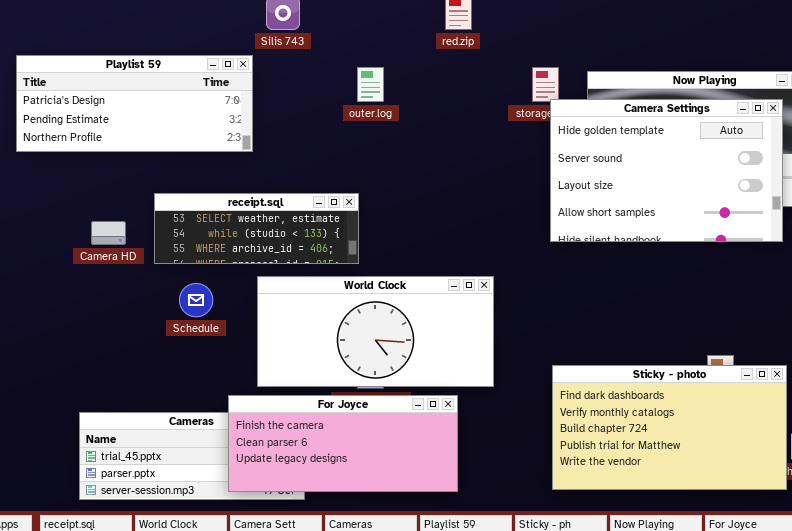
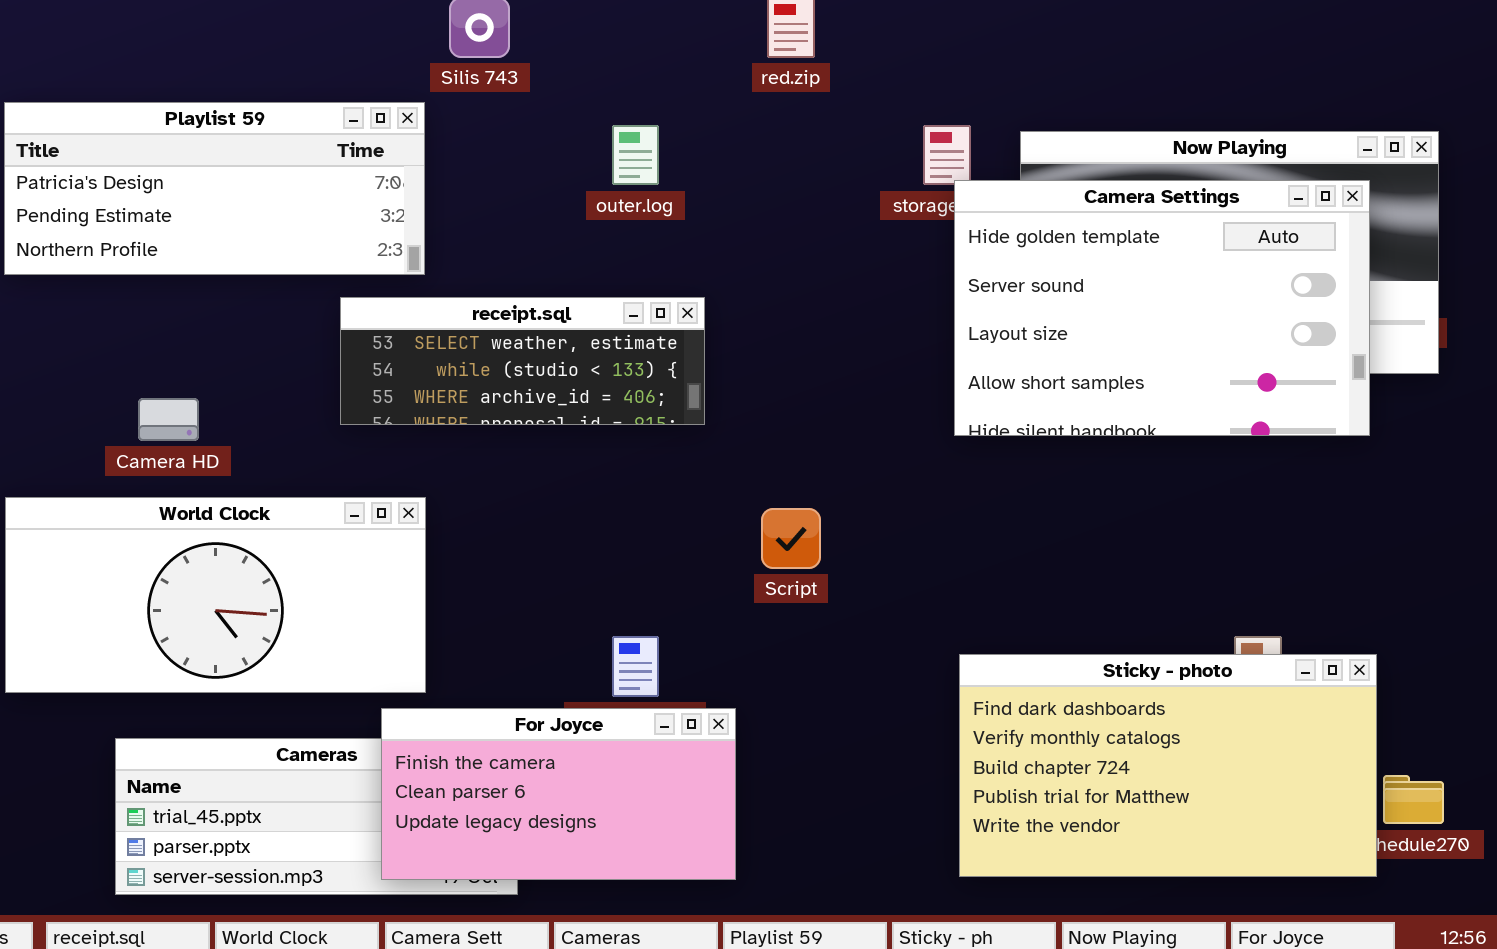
receipt.sql: [154,193,359,264] -> [340,297,705,425], moved
World Clock: [257,276,494,387] -> [5,497,426,693], moved
For Joyce: [228,395,458,492] -> [381,708,736,880], resized

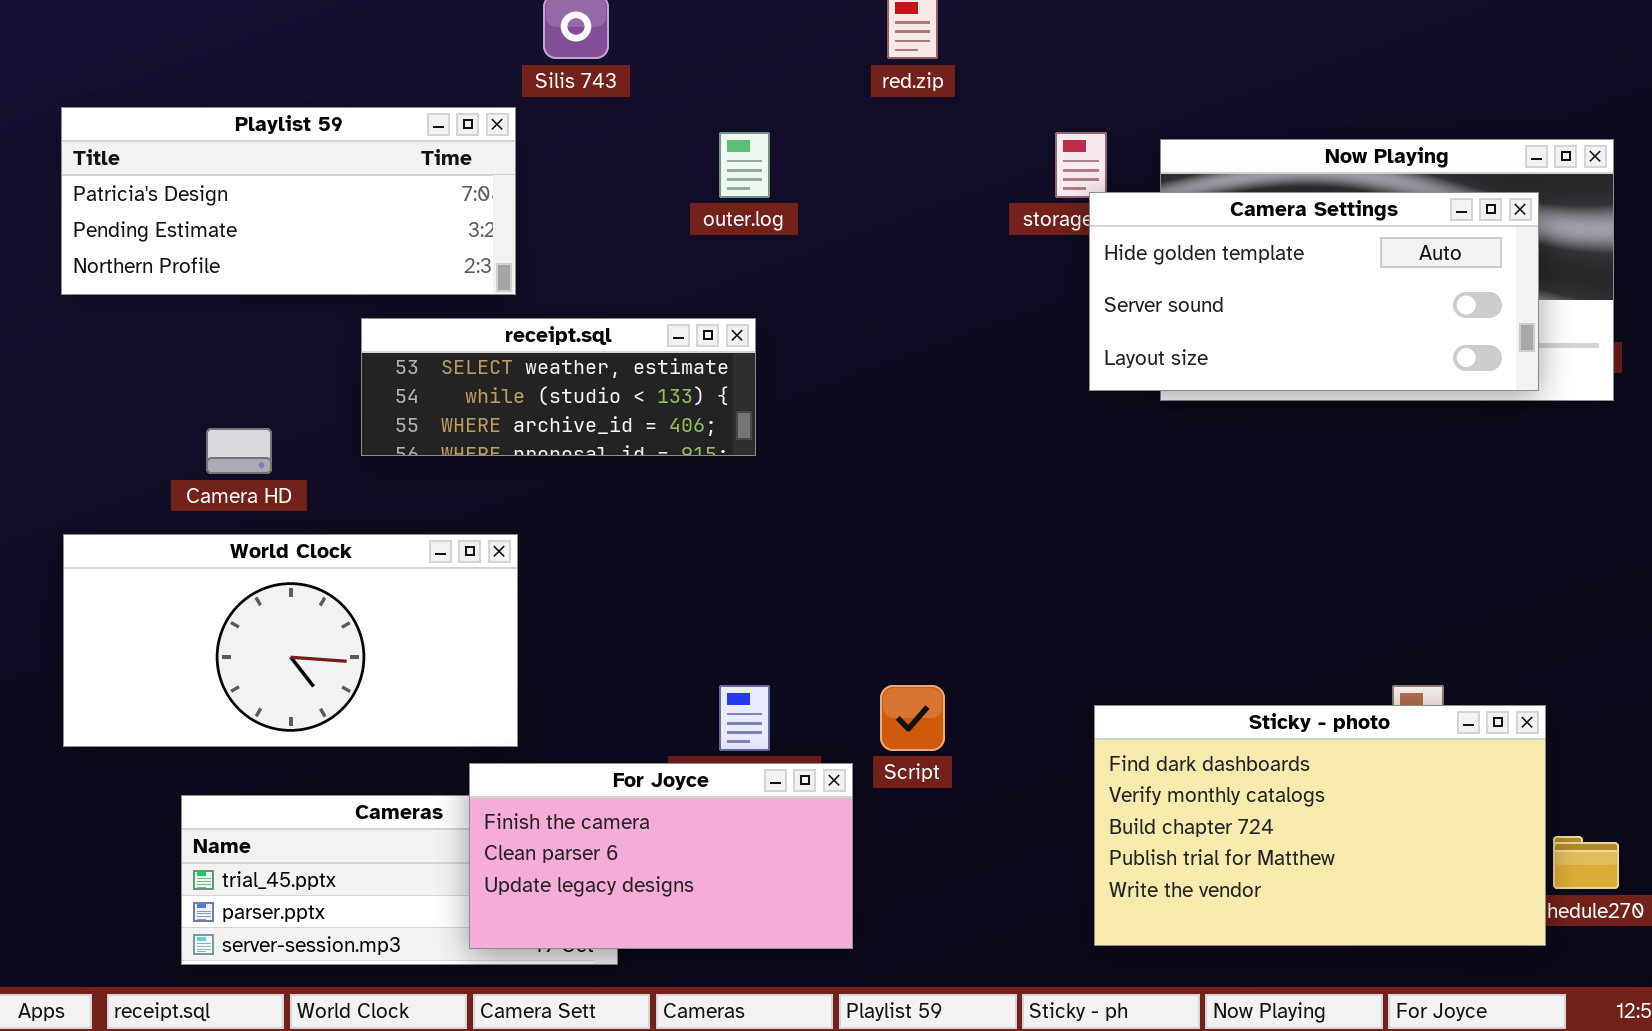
Camera Settings: [954,180,1370,436] -> [1089,192,1539,391], resized
receipt.sql: [340,297,705,425] -> [361,318,756,456], moved
Script: [761,508,821,569] -> [880,685,945,751], moved

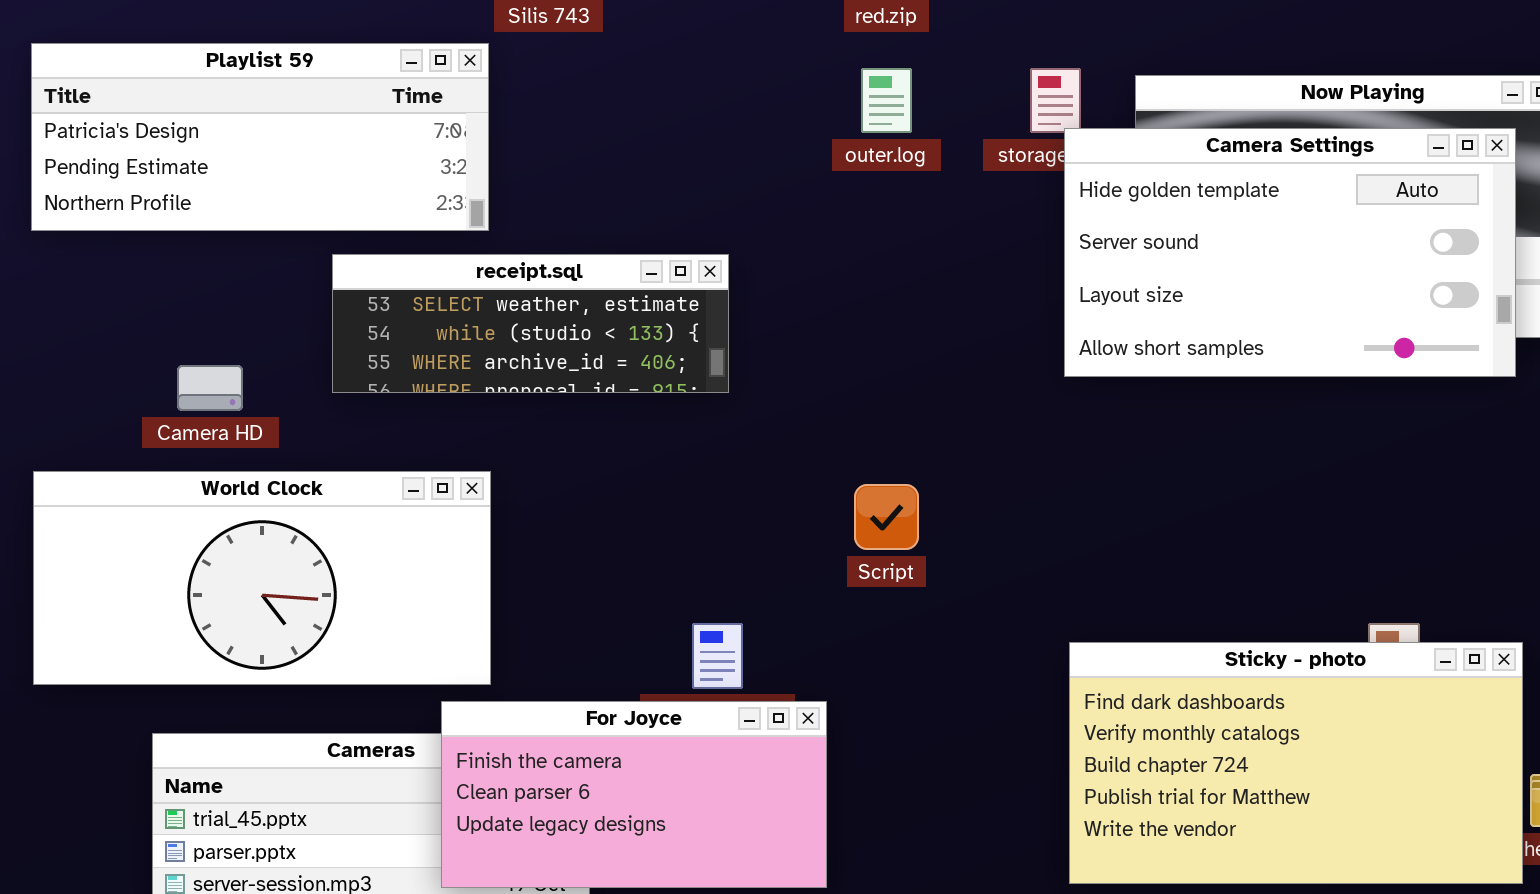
outer.log: [719,132,770,198] -> [861,68,912,133], moved
Camera Settings: [1089,192,1539,391] -> [1064,128,1516,377], resized
Script: [880,685,945,751] -> [854,484,919,550], moved

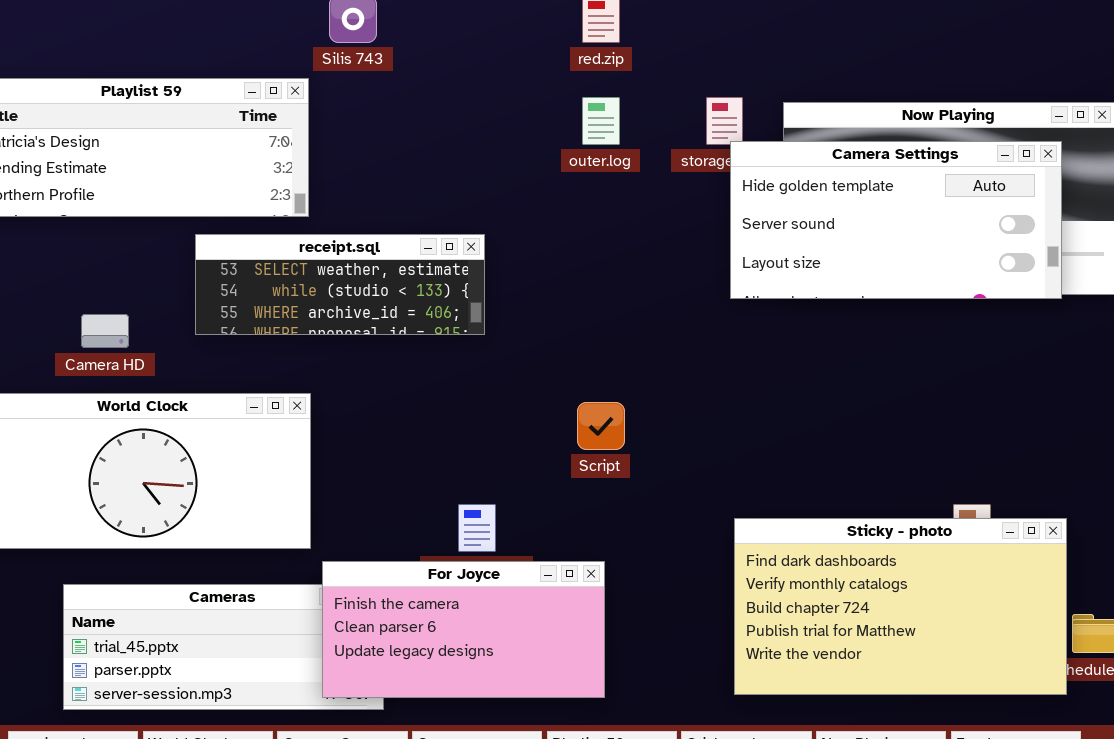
Camera Settings: [1064,128,1516,377] -> [730,141,1062,299], resized
For Joyce: [441,701,827,888] -> [322,561,605,698], moved

